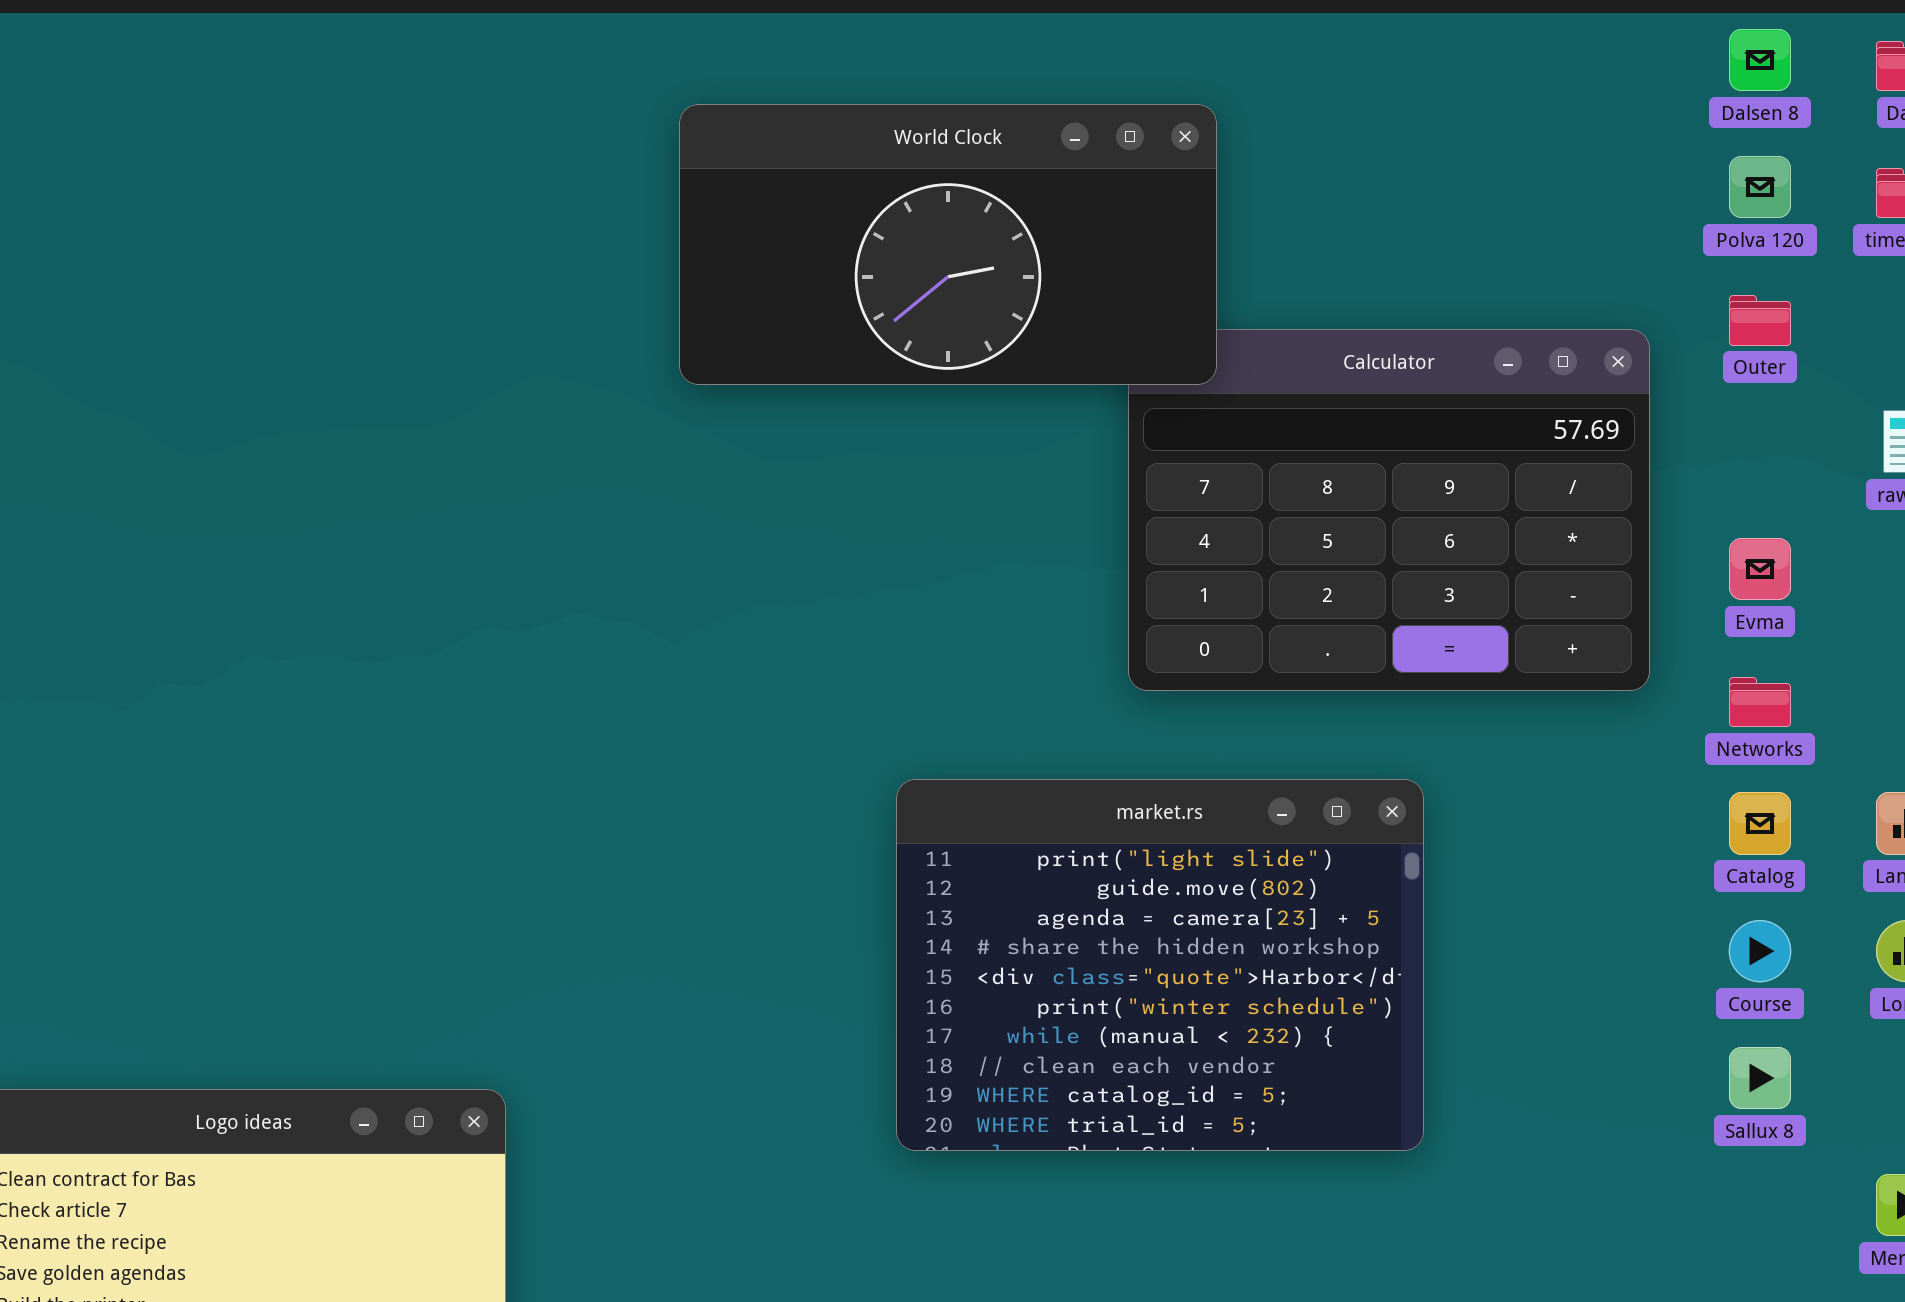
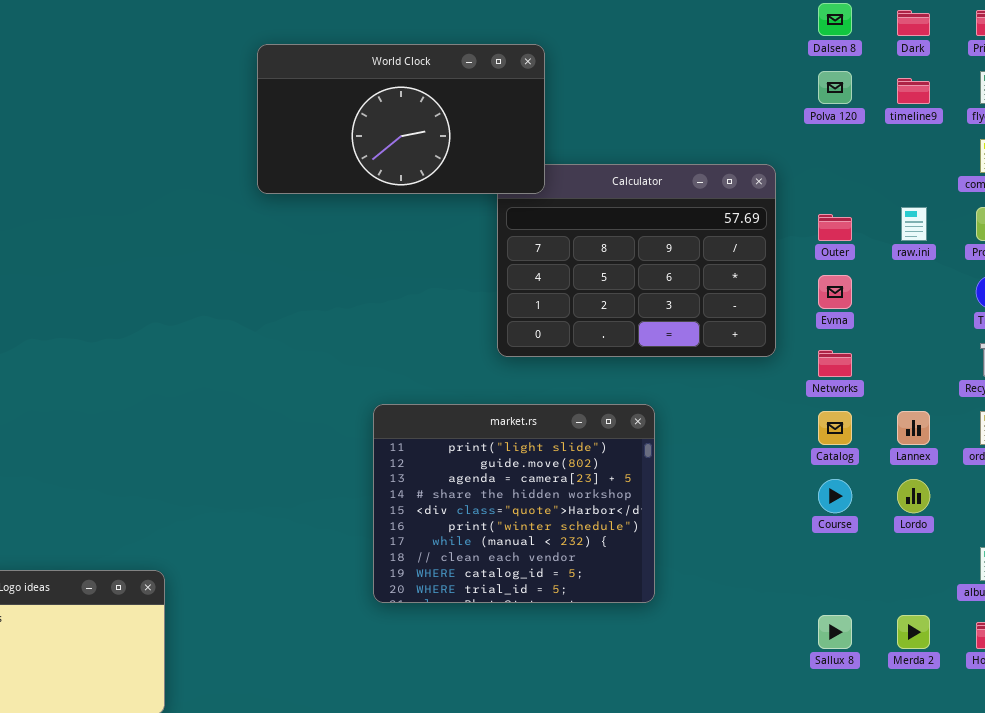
Outer: [1729,295,1791,346] -> [818,214,852,241], moved
Sallux 8: [1729,1047,1791,1109] -> [818,615,852,649], moved

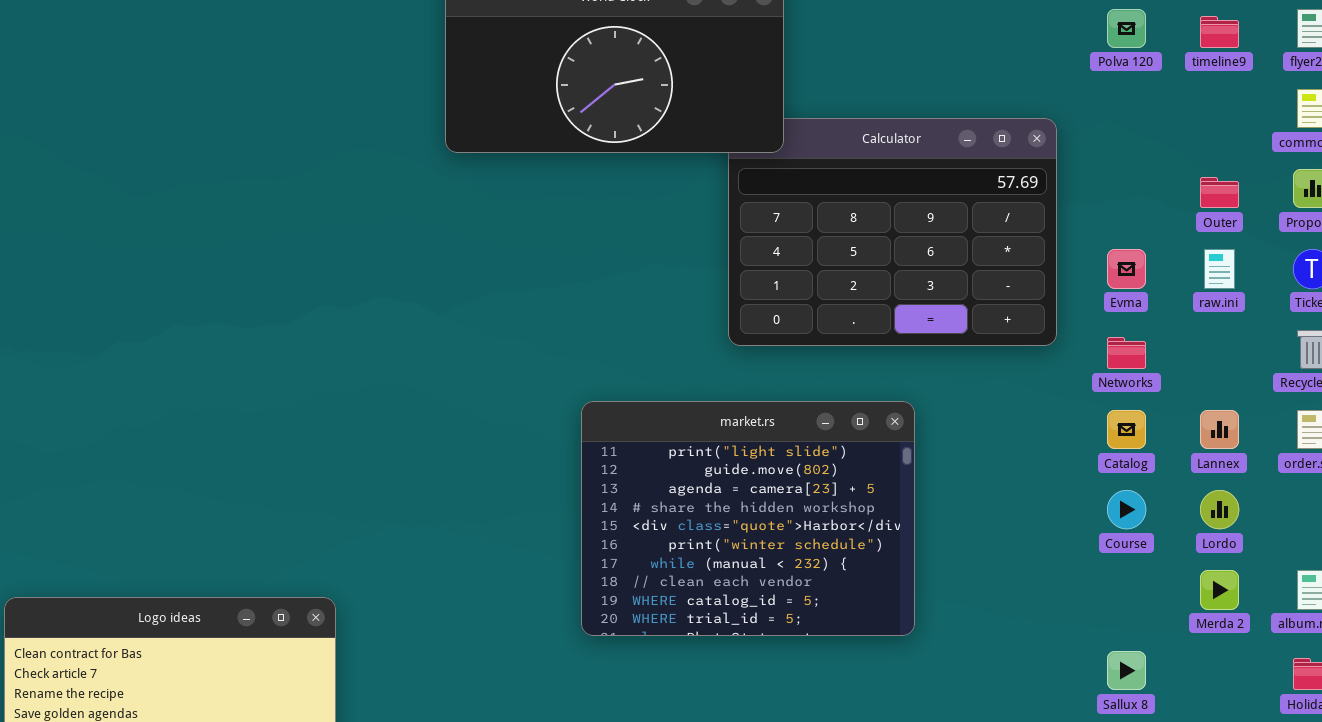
raw.ini: [901,207,927,241] -> [1204,249,1235,289], moved
Outer: [818,214,852,241] -> [1200,177,1239,208], moved
Merda 2: [897,615,930,649] -> [1200,570,1239,610], moved

